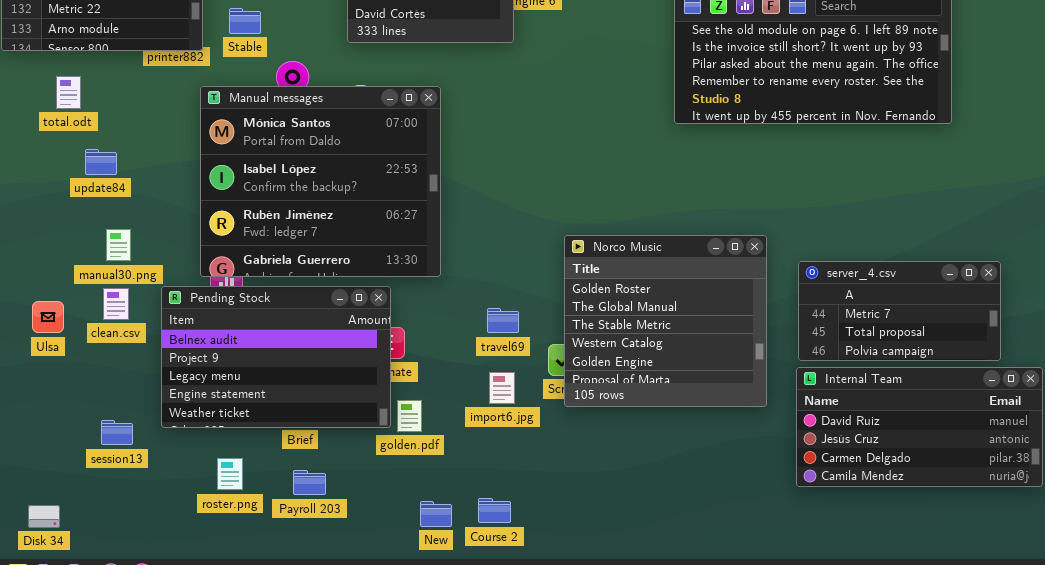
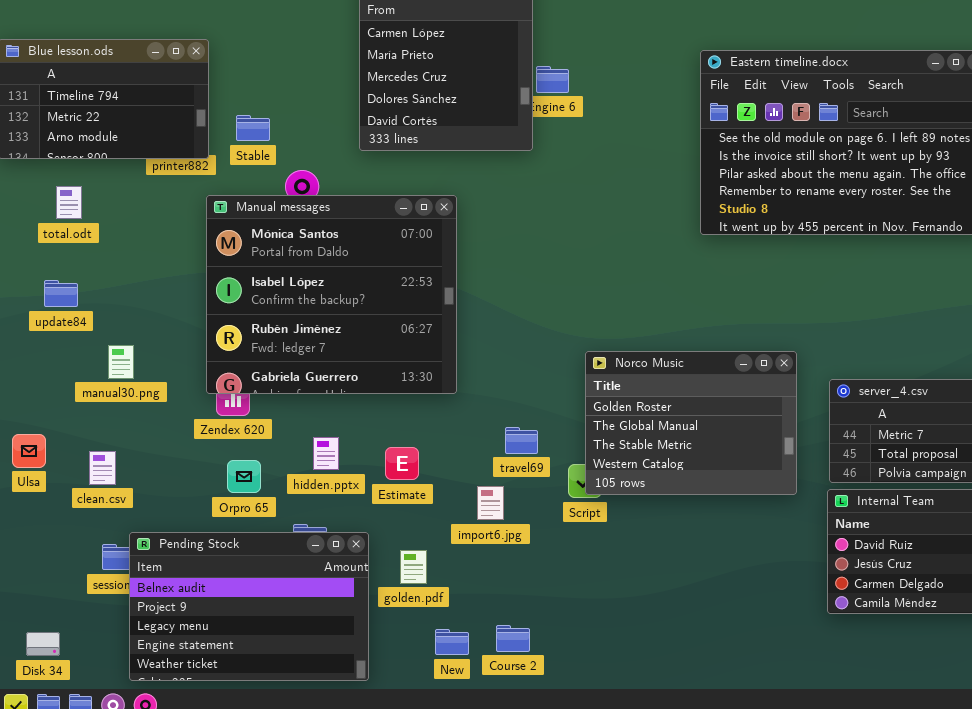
update84: [85,149,117,175] -> [44,280,78,307], moved
Norco Music: [564,235,767,407] -> [585,351,797,495], resized
Pending Stock: [161,286,391,428] -> [129,532,369,681], moved
clean.csv: [103,288,129,320] -> [89,451,116,485], moved
Ulsa: [32,301,64,333] -> [12,434,46,468], moved
import6.jpg: [489,372,515,404] -> [477,486,504,520], moved
golden.pdf: [397,400,422,432] -> [400,550,427,584], moved

